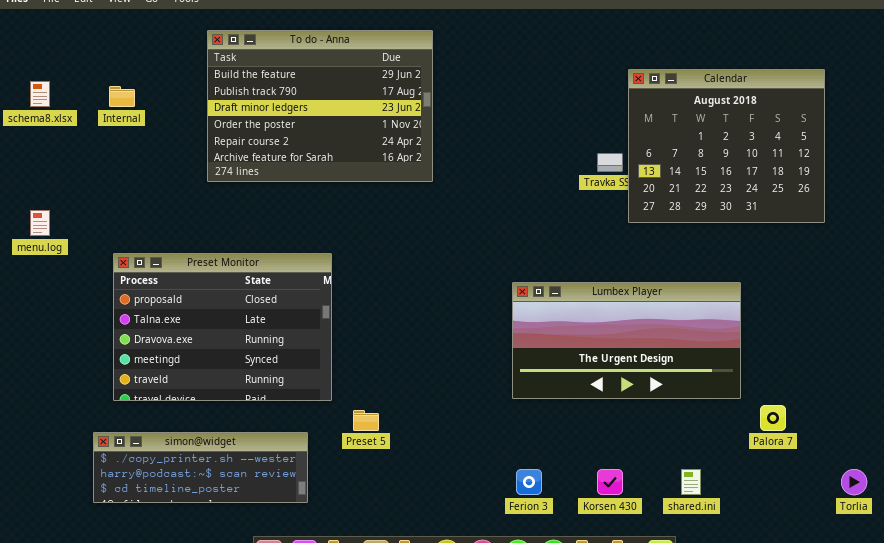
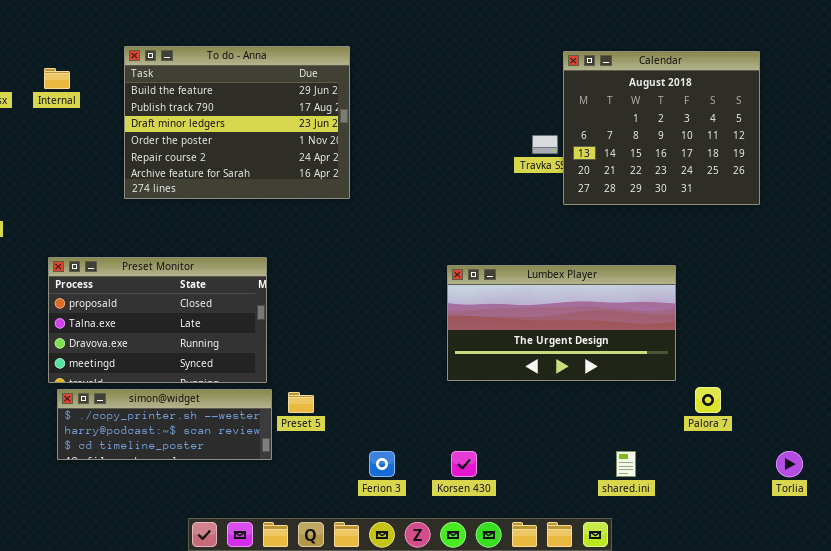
To do - Anna: [207,30,433,182] -> [124,46,350,199], moved
Preset Monitor: [113,253,332,401] -> [48,257,267,383], resized
simon@widget: [93,432,308,503] -> [57,389,272,460], moved
Ferion 3: [516,469,542,495] -> [369,451,395,477], moved
Korsen 430: [597,469,623,495] -> [451,451,477,477], moved

